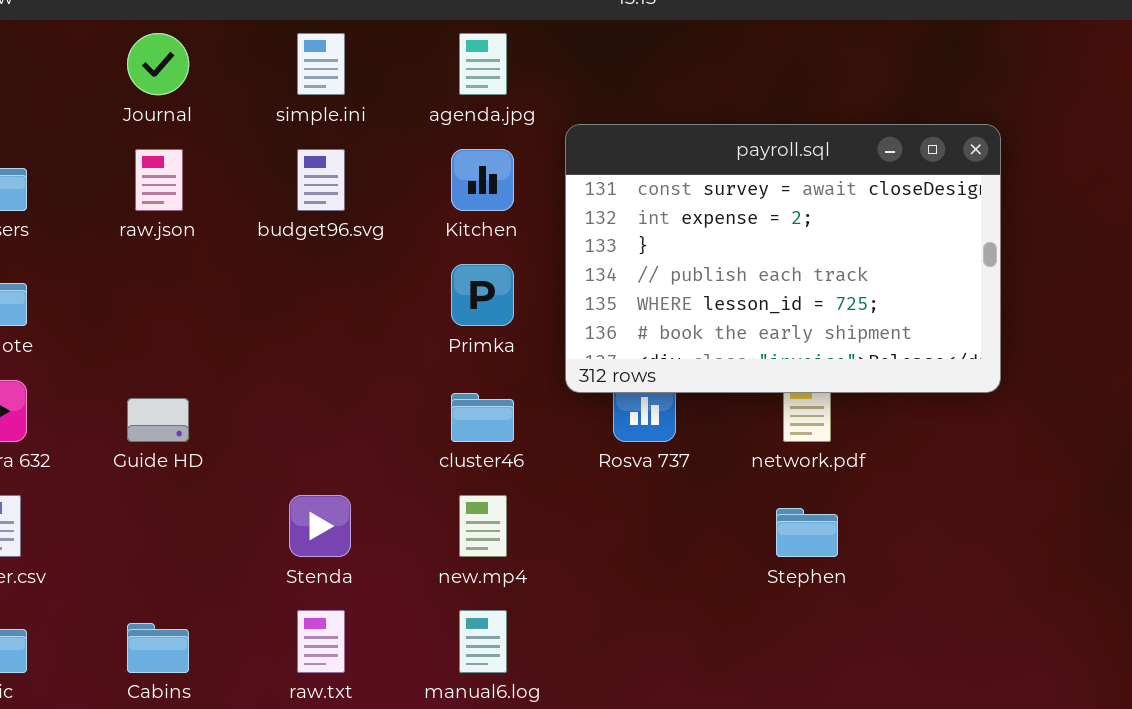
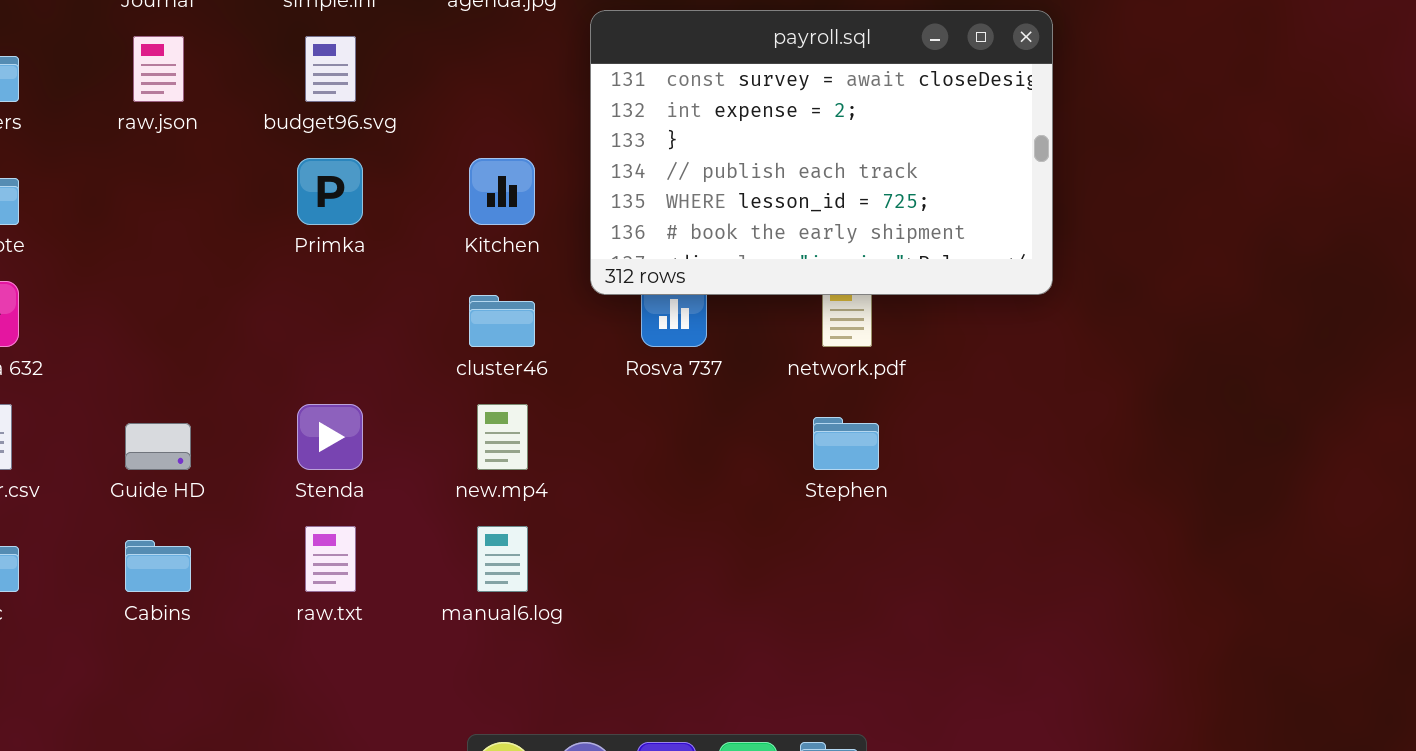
Kitchen: [451,149,514,211] -> [469,158,535,225], moved
Primka: [451,264,514,326] -> [297,158,363,225], moved
Guide HD: [127,398,189,442] -> [125,423,191,470], moved

